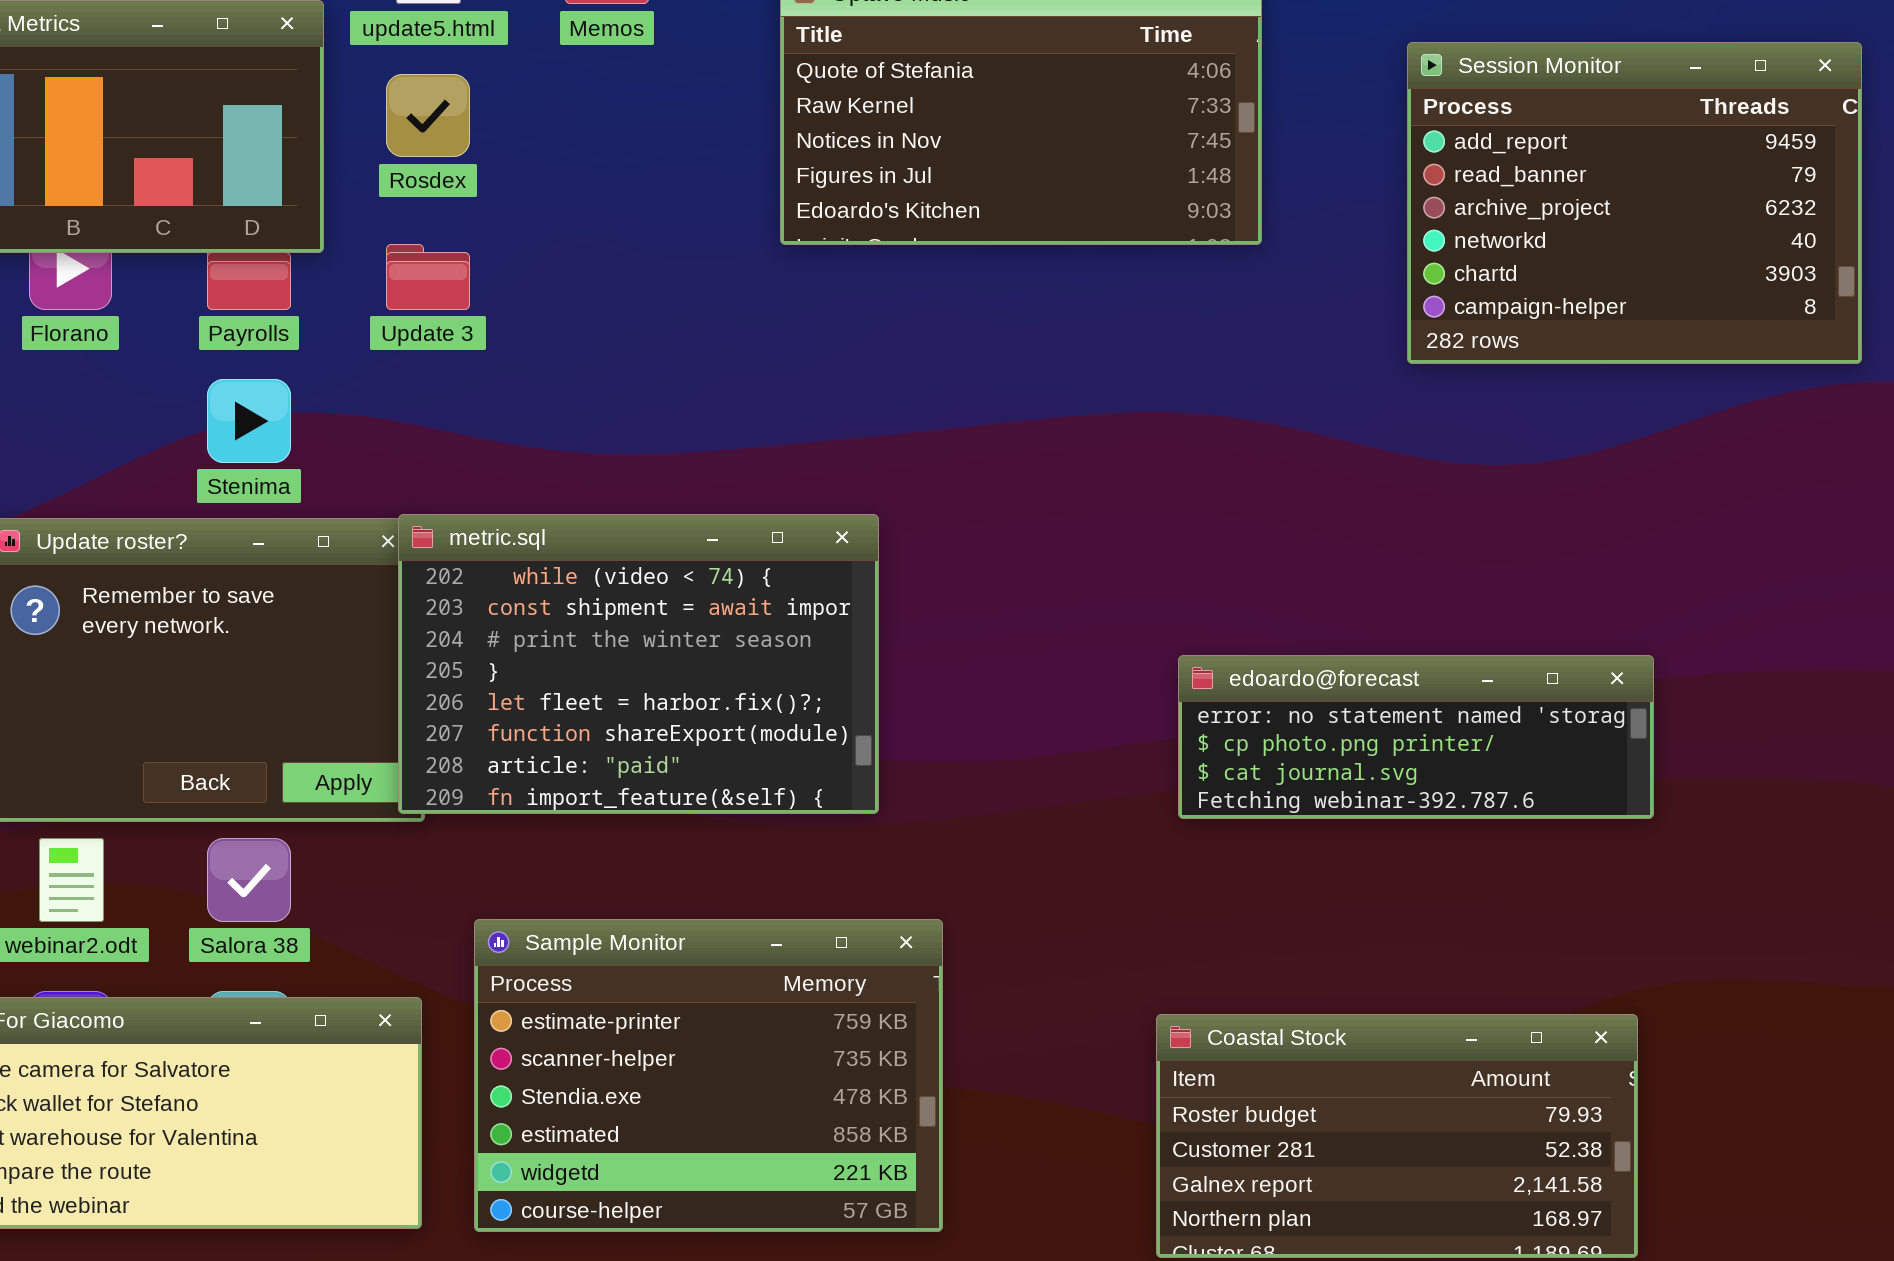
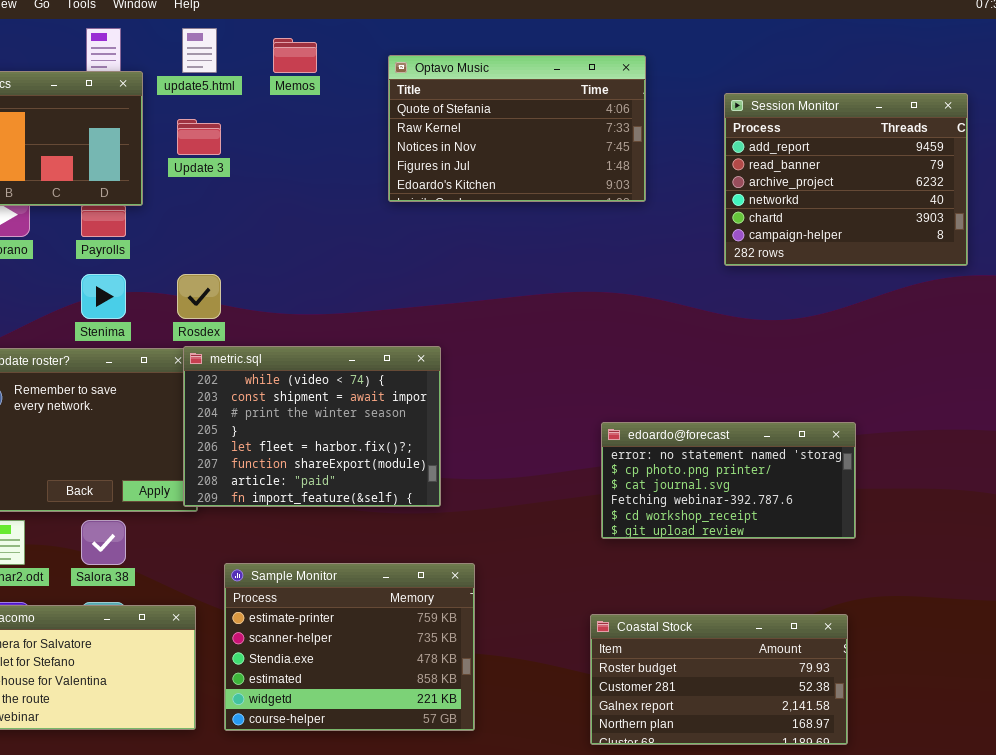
Rosdex: [386,74,470,157] -> [177,274,221,319], moved
Update 3: [386,244,470,310] -> [177,119,221,155], moved
edoardo@forecast: [1178,655,1654,819] -> [601,422,856,539], resized

